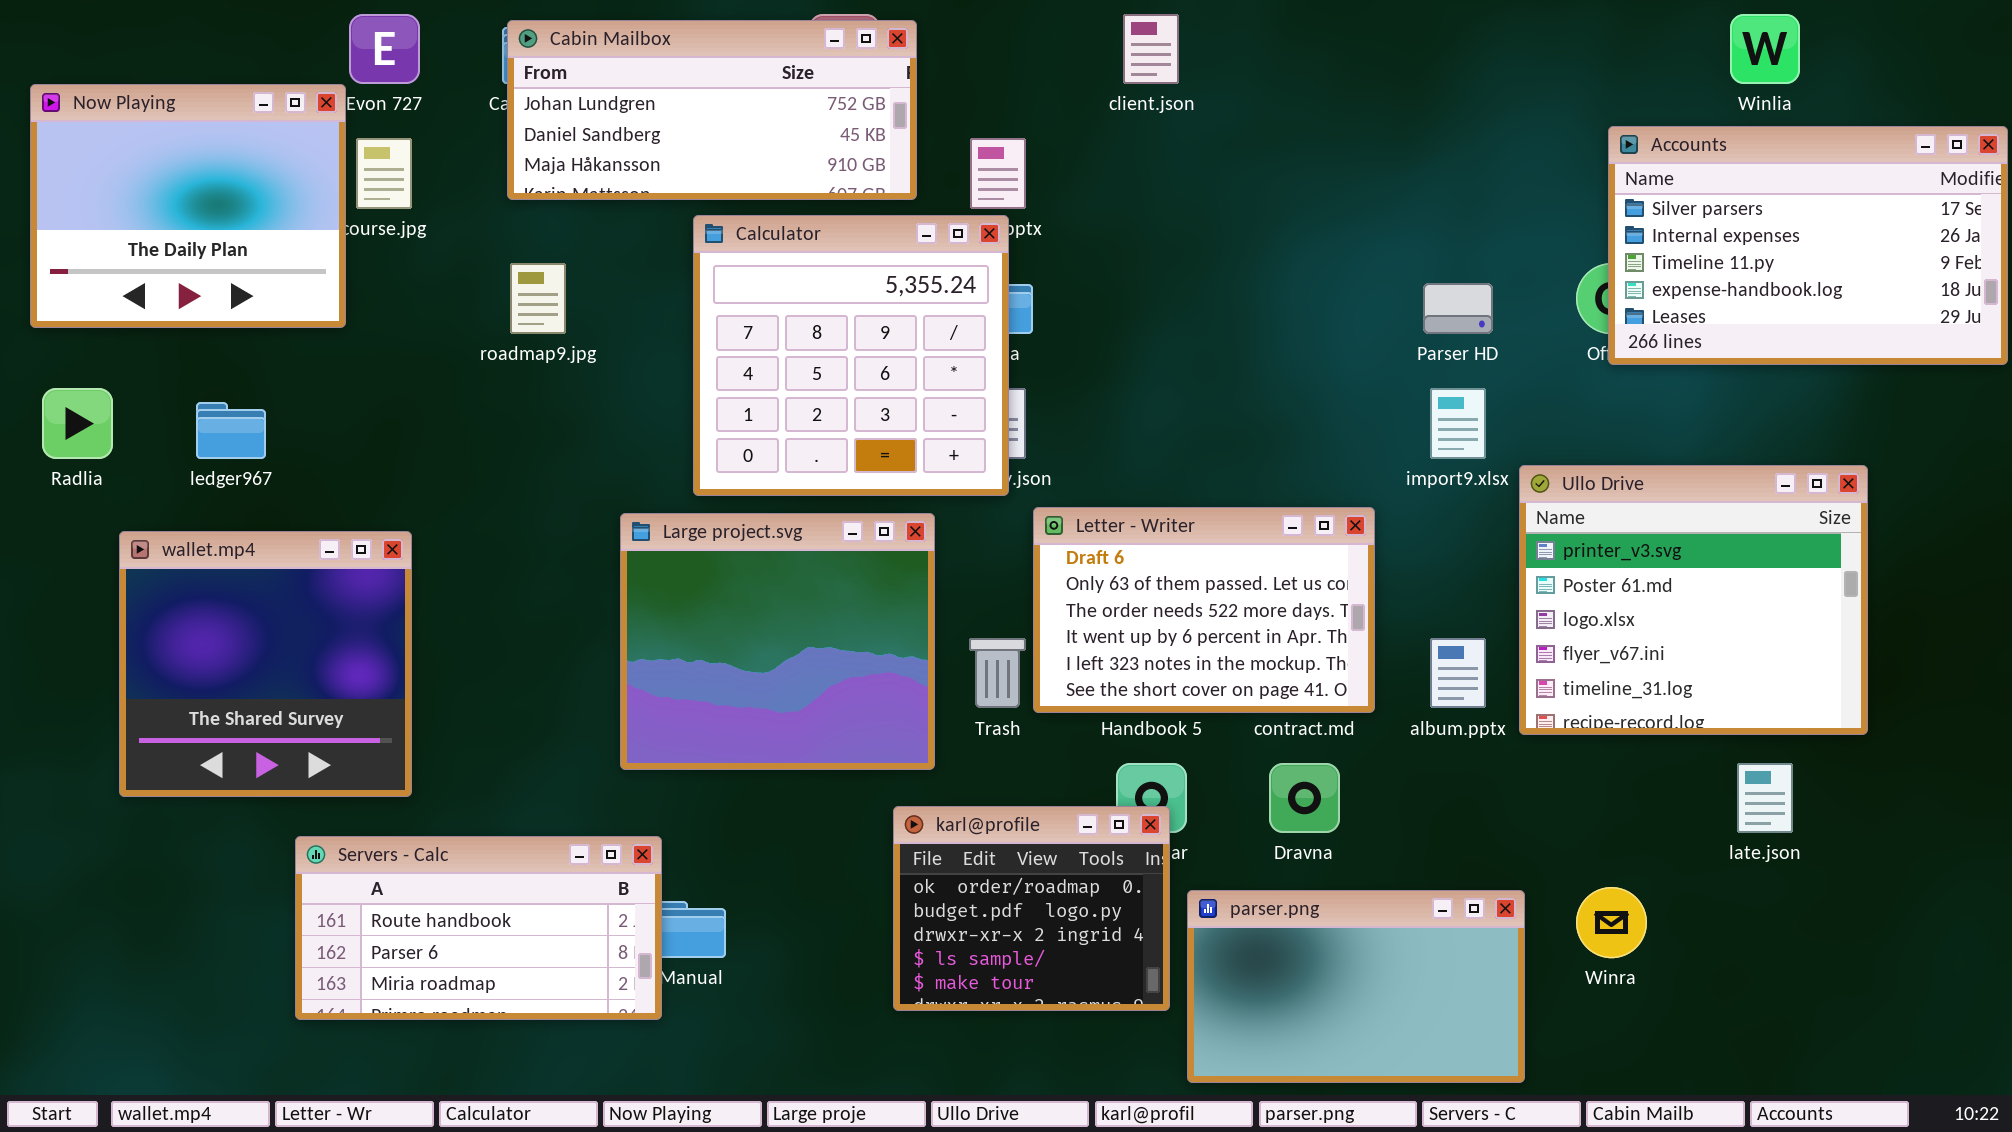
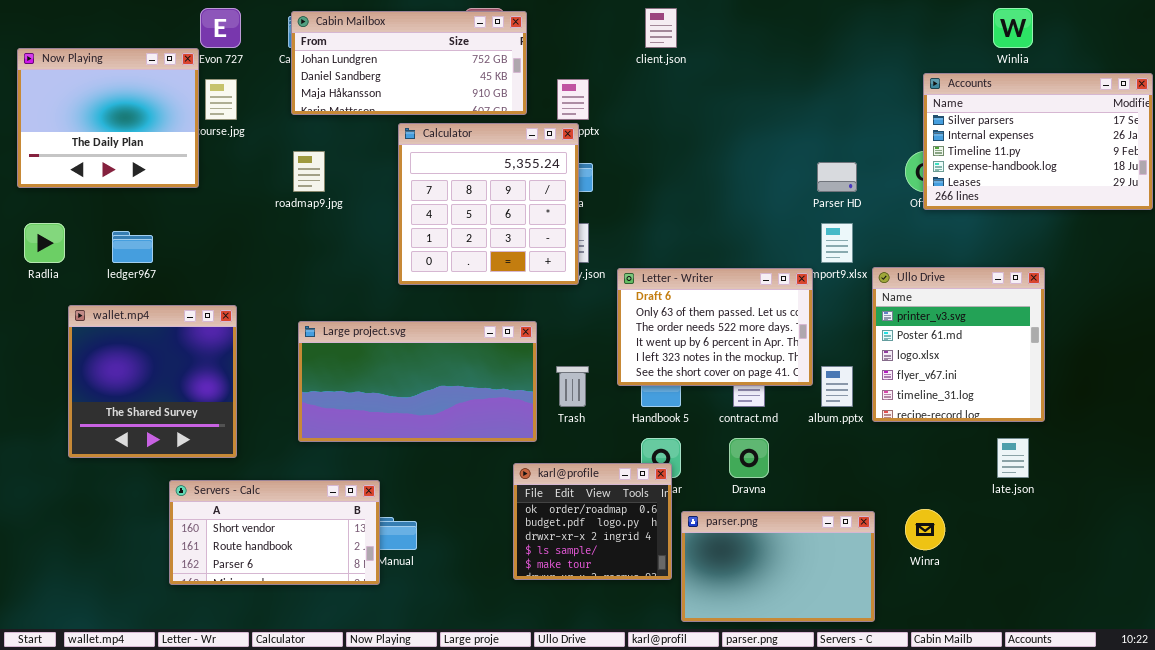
Ullo Drive: [1519,465,1868,735] -> [872,267,1045,422], resized
Letter - Writer: [1033,507,1375,713] -> [617,268,813,386], moved
Large project.svg: [620,513,935,770] -> [298,321,537,442], resized
Servers - Calc: [295,836,662,1020] -> [169,480,380,585], scrolled up 1 row

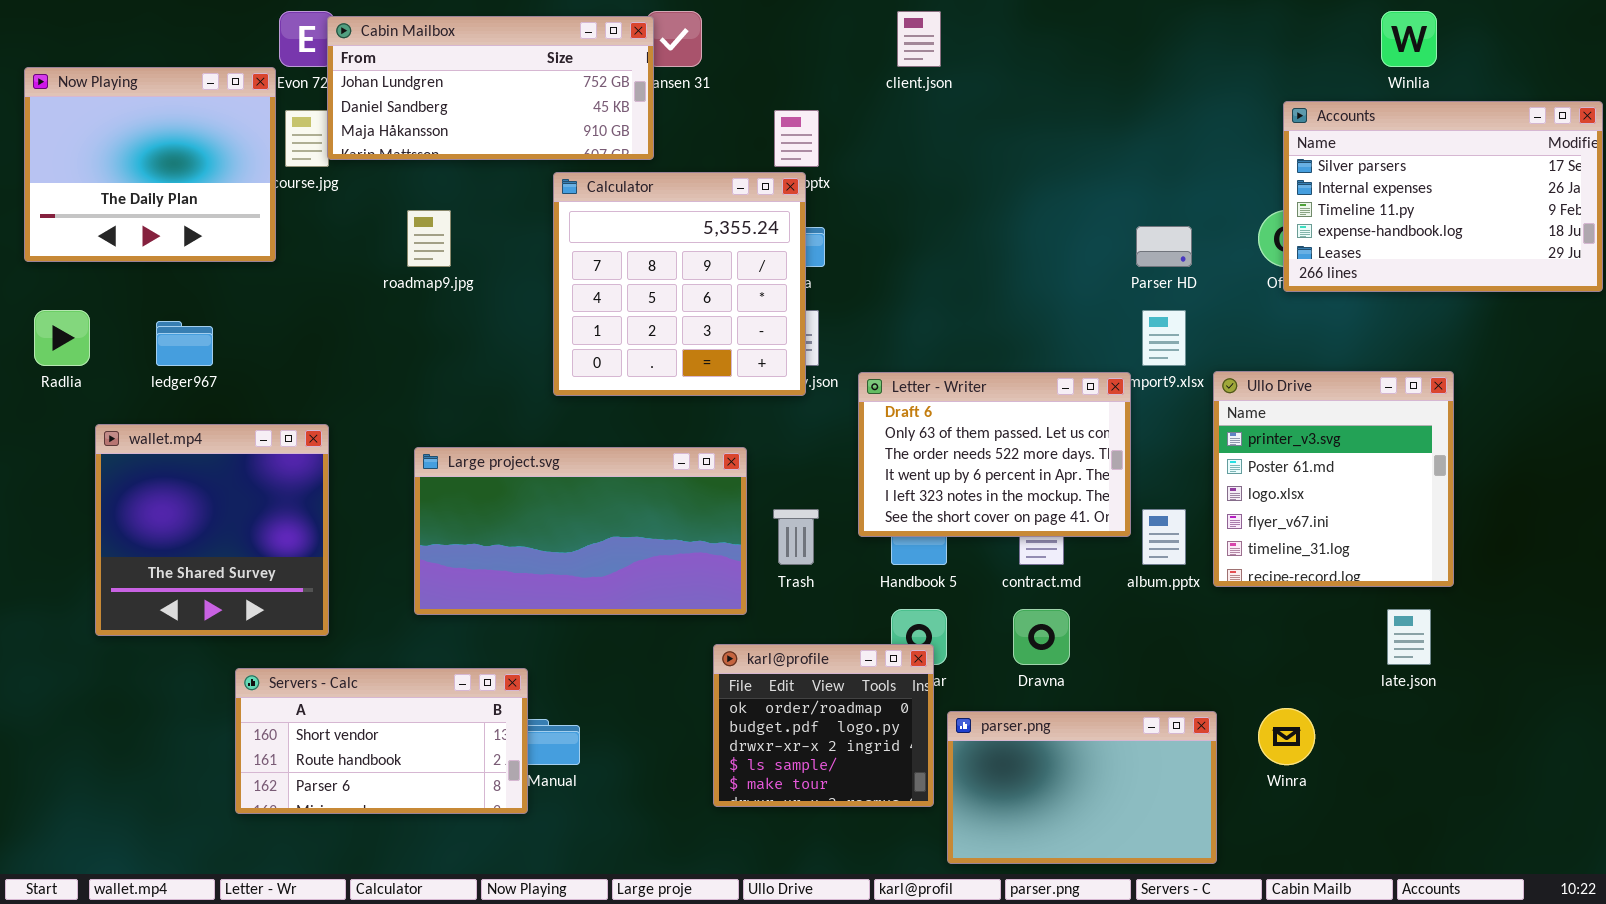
Cabin Mailbox: [291,11,527,115] -> [327,16,654,160], moved

